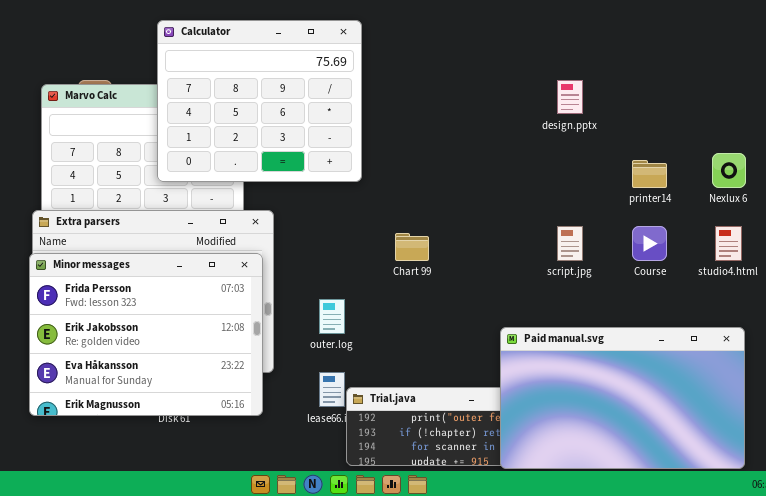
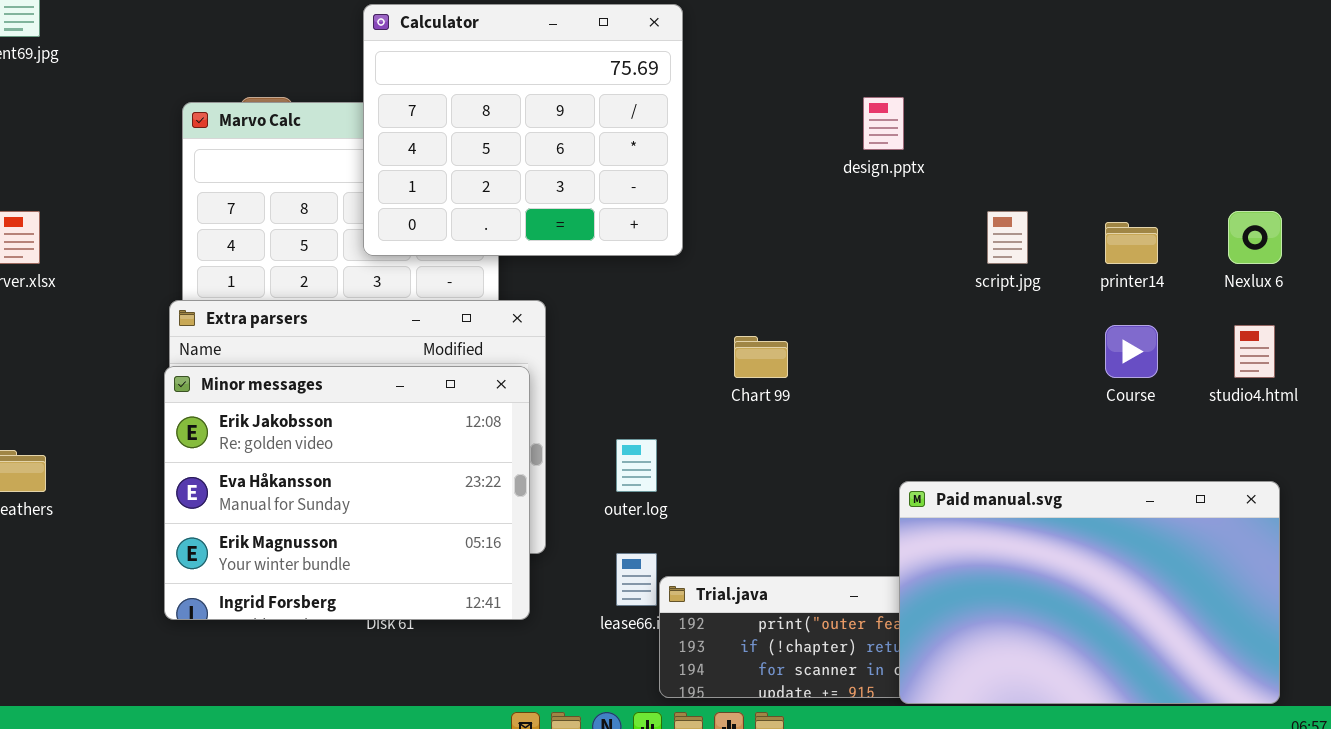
design.pptx: [557,80,583,114] -> [863,97,904,150], moved
script.jpg: [557,226,583,261] -> [987,211,1028,264], moved
Minor messages: [29,253,263,416] -> [164,366,530,620], scrolled down 1 row

